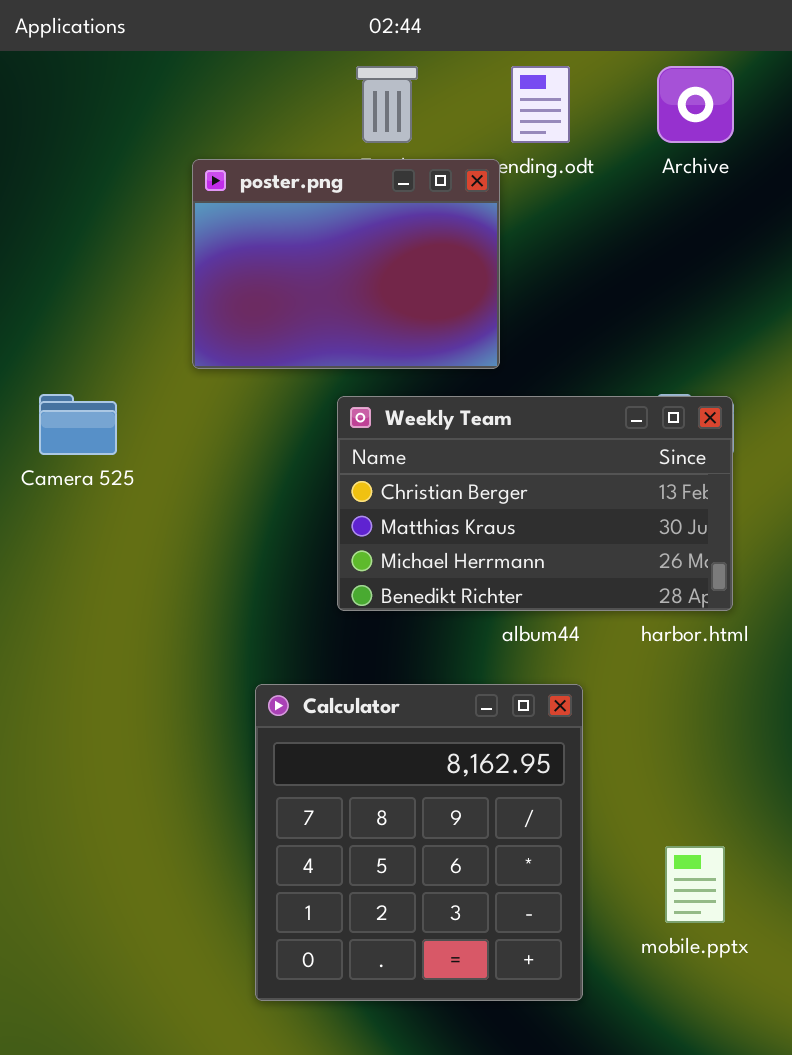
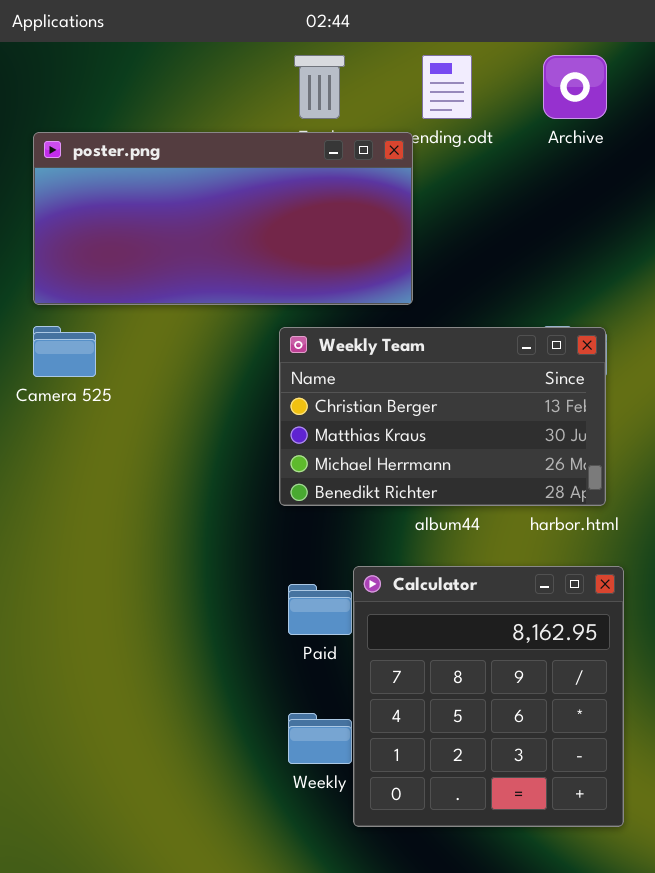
poster.png: [192,159,500,369] -> [33,132,413,305], resized
Calculator: [255,684,583,1001] -> [353,566,624,827], moved

